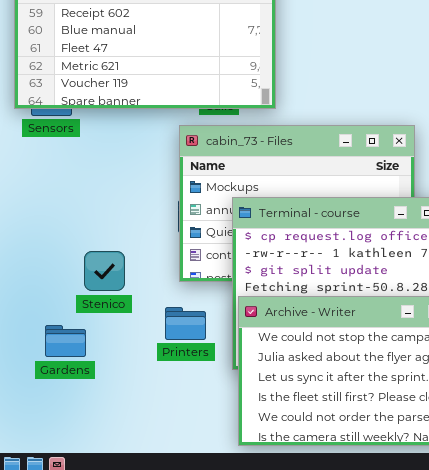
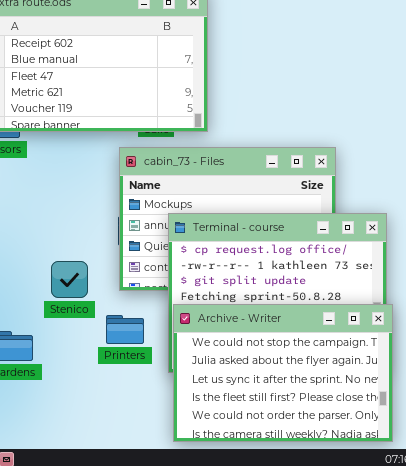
Stenico: [84,251,125,291] -> [51,261,88,298], moved

